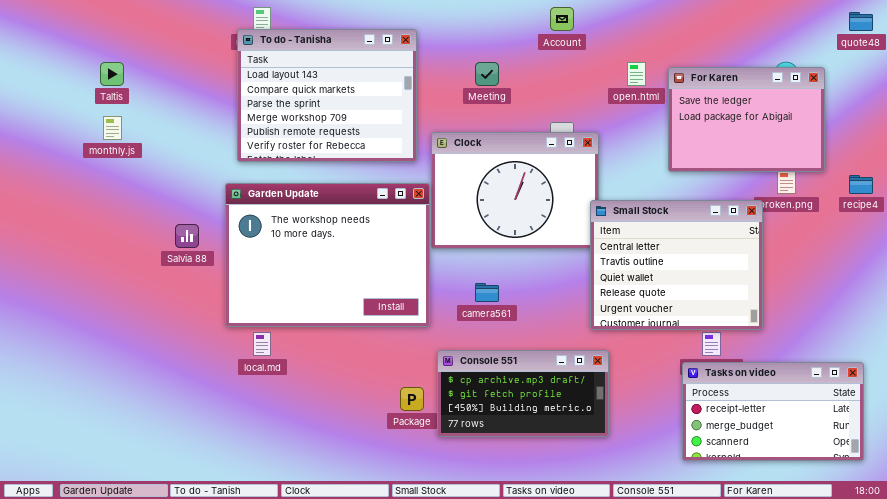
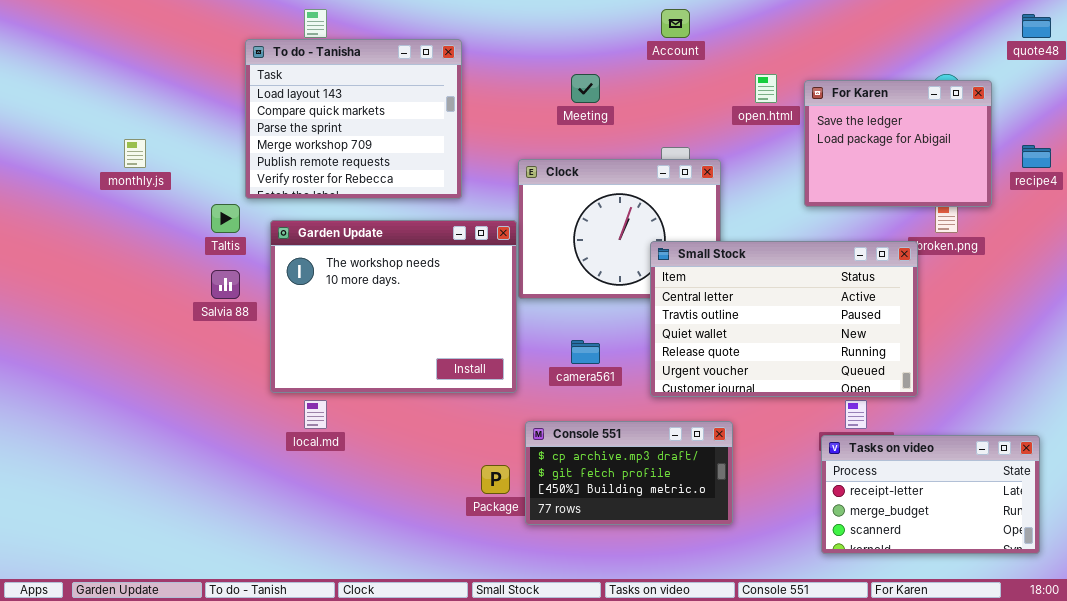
To do - Tanisha: [237,29,417,162] -> [245,39,462,199], moved
Taltis: [100,62,124,86] -> [211,204,240,233], moved
recipe4: [849,175,873,194] -> [1022,145,1051,168], moved
Small Stock: [590,200,763,330] -> [650,241,918,397], resized

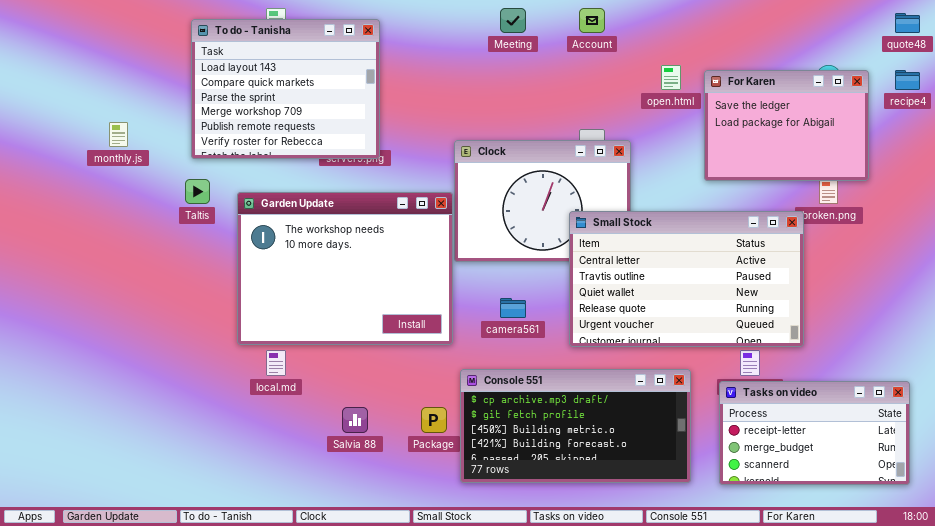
To do - Tanisha: [245,39,462,199] -> [191,19,380,159], moved
Meeting: [571,74,600,103] -> [500,8,526,33], moved
recipe4: [1022,145,1051,168] -> [895,70,920,90], moved
Salvia 88: [211,270,240,299] -> [342,407,368,433], moved
Console 551: [525,421,733,525] -> [460,369,691,483], resized

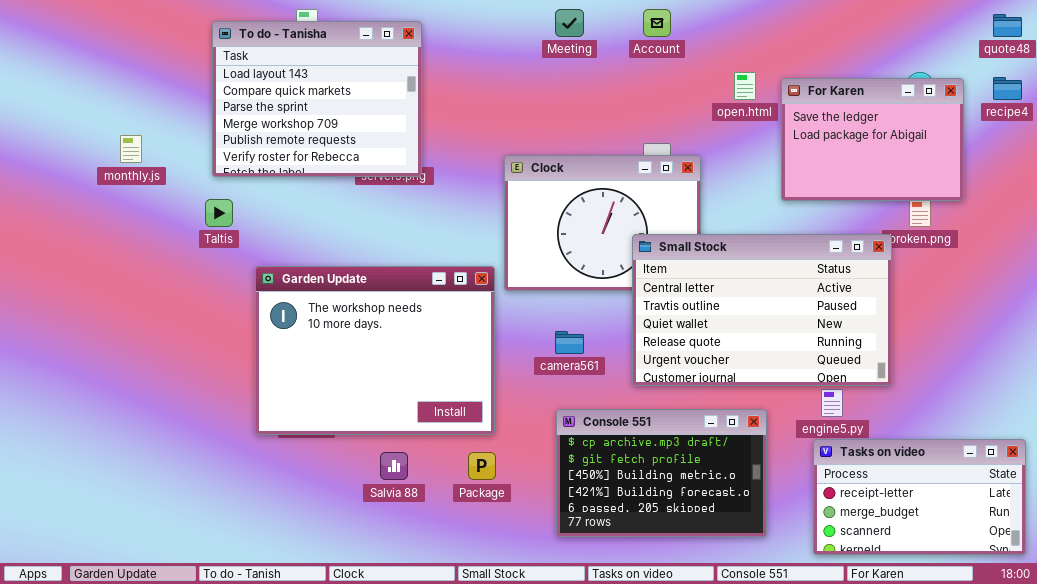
Garden Update: [237,192,453,345] -> [255,266,495,435], moved
Console 551: [460,369,691,483] -> [556,409,767,537], resized
Tasks on video: [719,381,910,485] -> [813,439,1026,555], moved

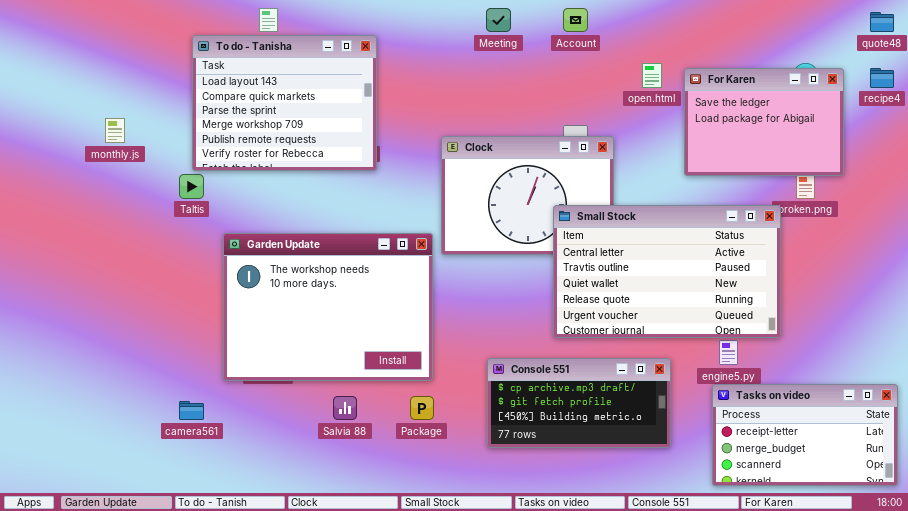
To do - Tanisha: [212,21,422,177] -> [192,35,377,171], moved
camera561: [555,331,584,354] -> [179,401,204,420], moved
Console 551: [556,409,767,537] -> [487,358,671,448], resized

